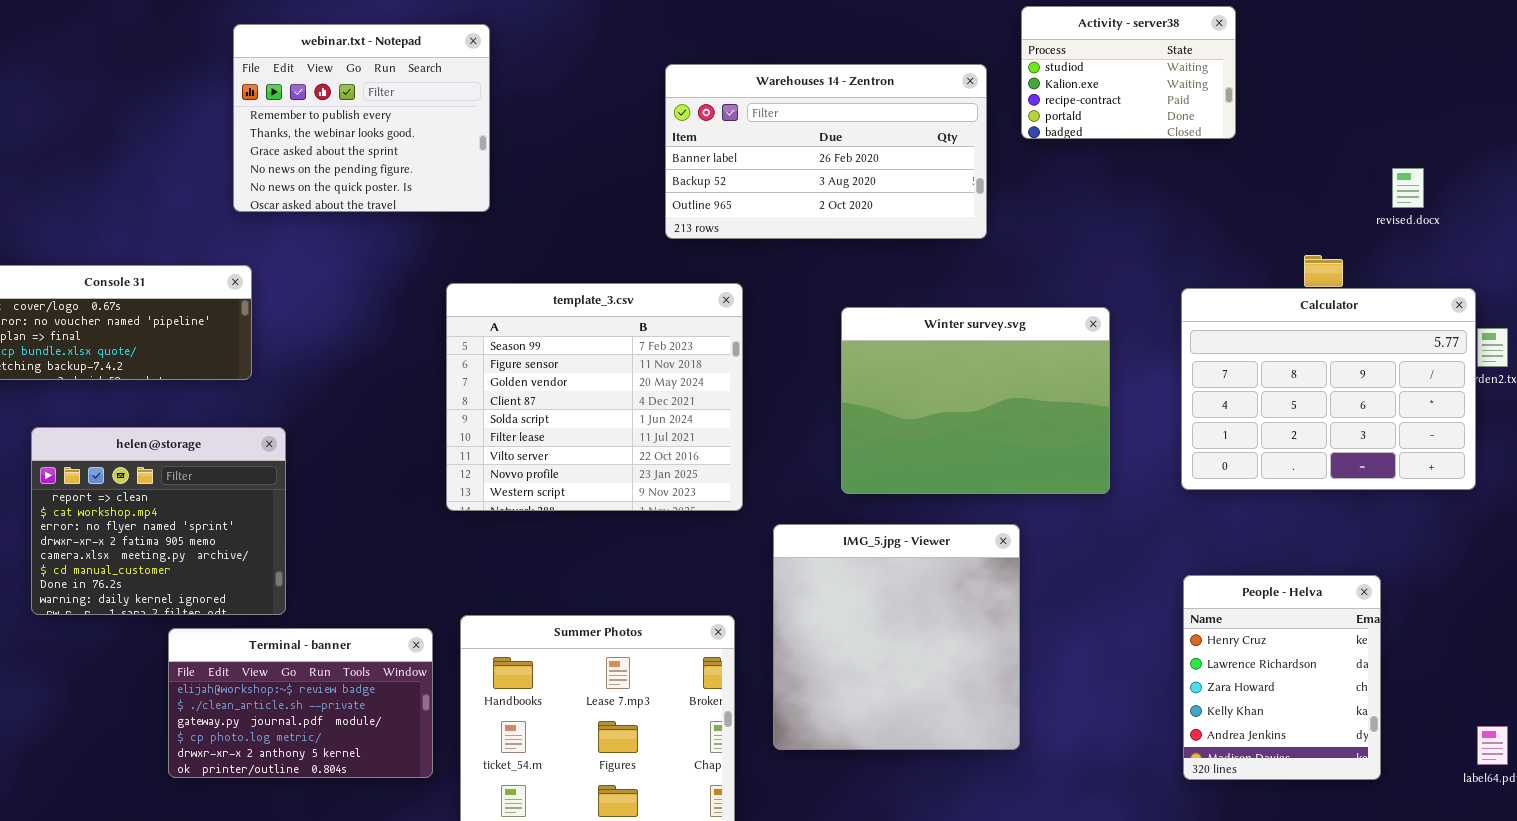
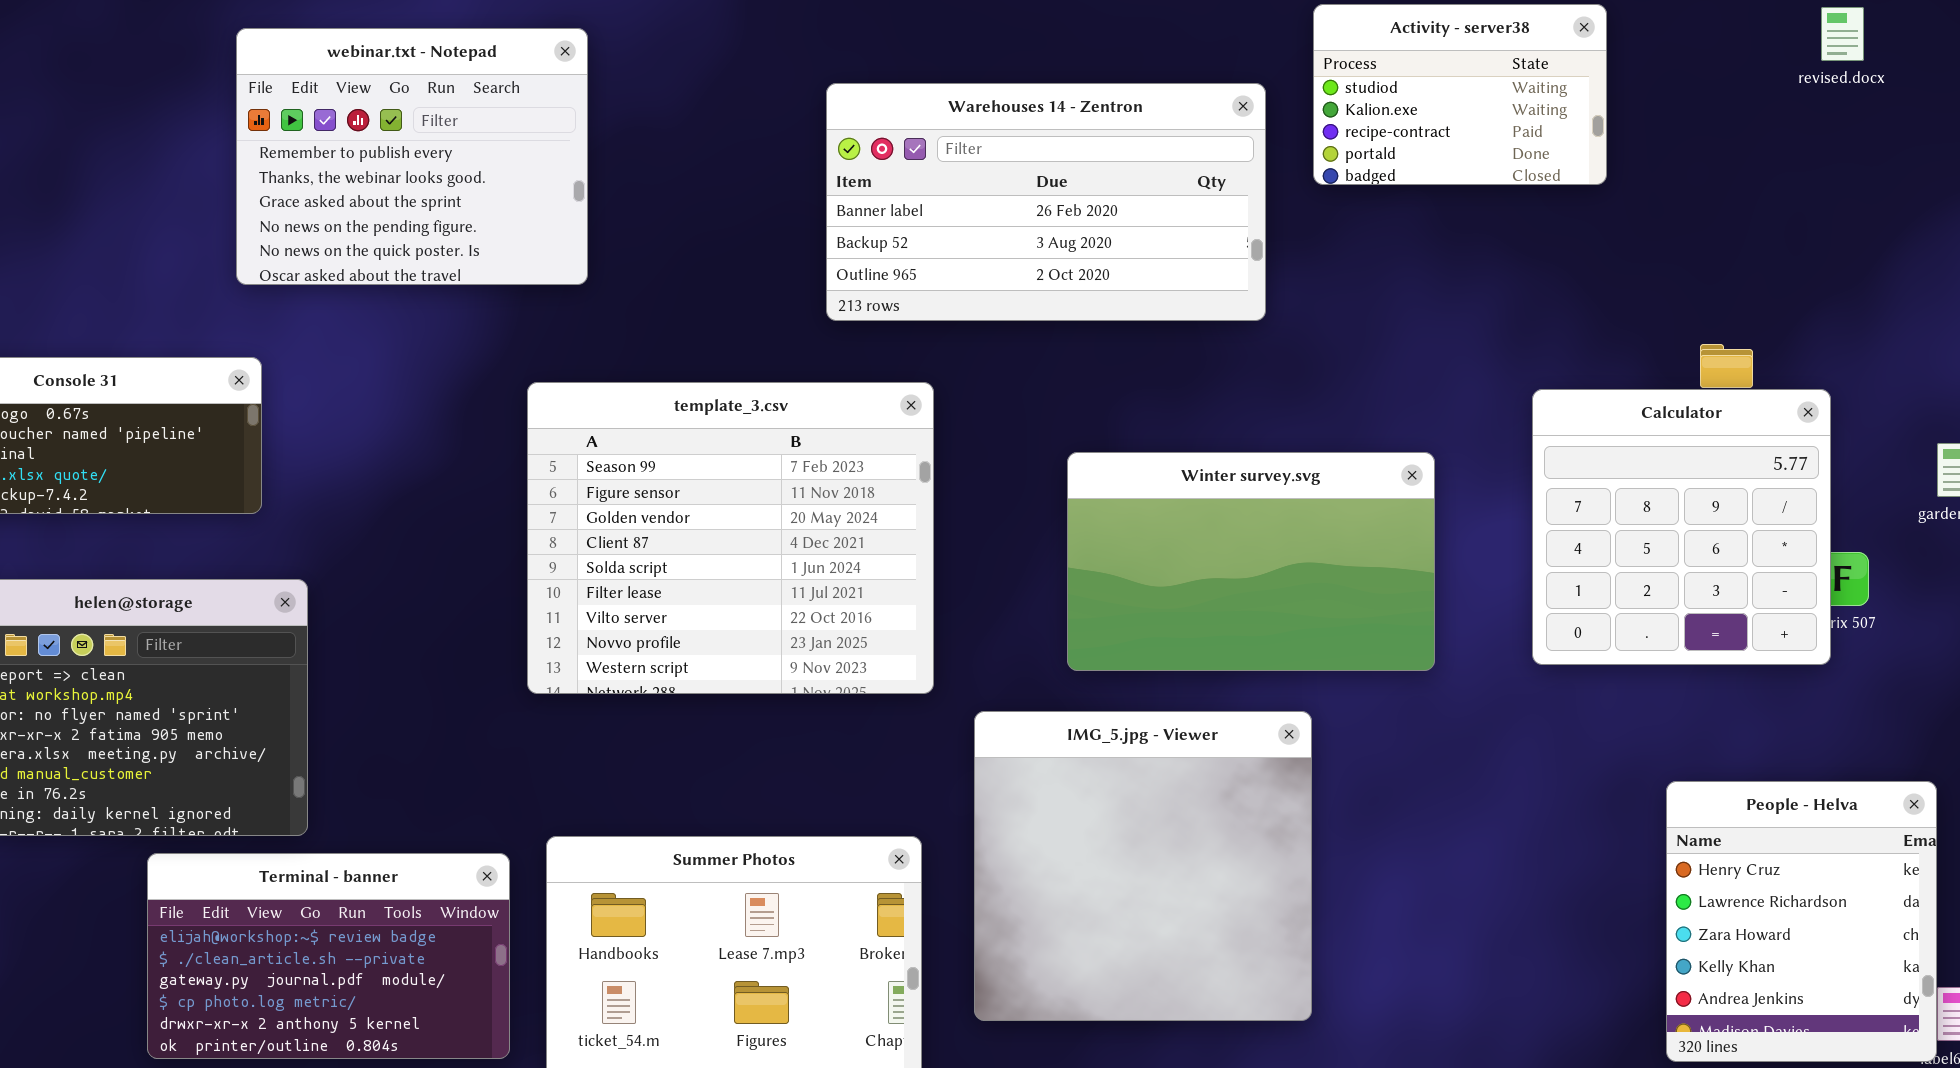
revised.docx: [1392,168,1424,208] -> [1821,7,1864,61], moved
Calculator: [1181,288,1476,490] -> [1532,389,1831,665], resized
Winter survey.svg: [841,307,1110,494] -> [1067,452,1435,671], resized
People - Helva: [1183,575,1381,780] -> [1666,781,1937,1062], moved

